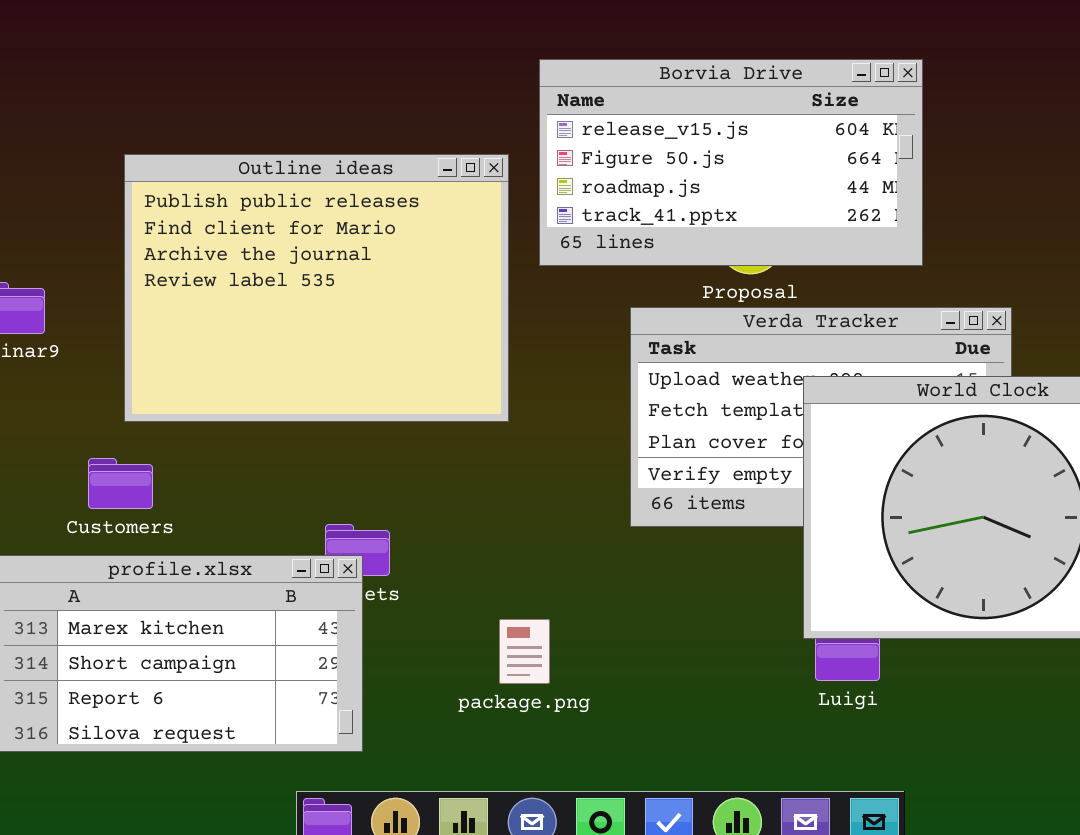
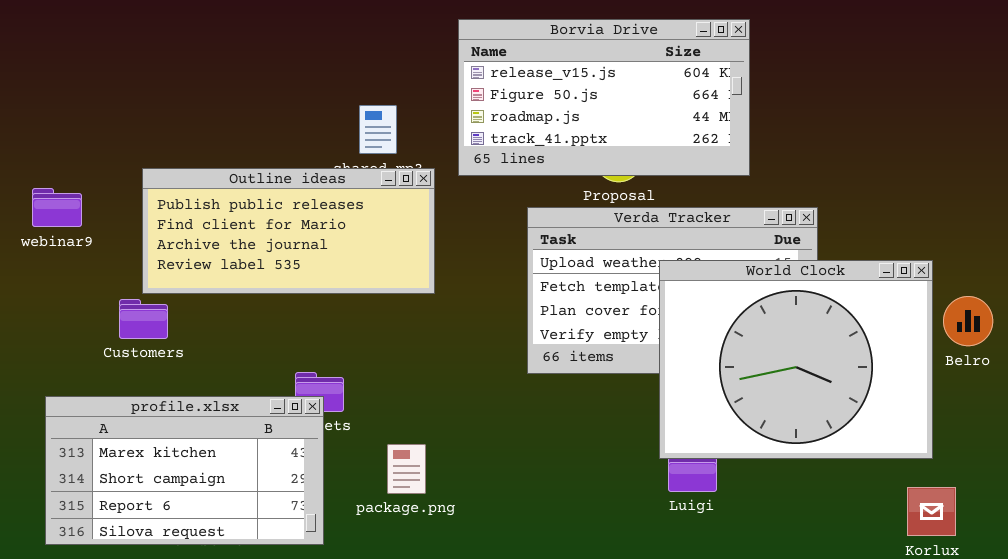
Outline ideas: [124,154,509,422] -> [142,168,435,294], resized
Customers: [88,458,153,509] -> [119,299,168,339], moved
package.png: [499,619,550,684] -> [387,444,426,494], moved

